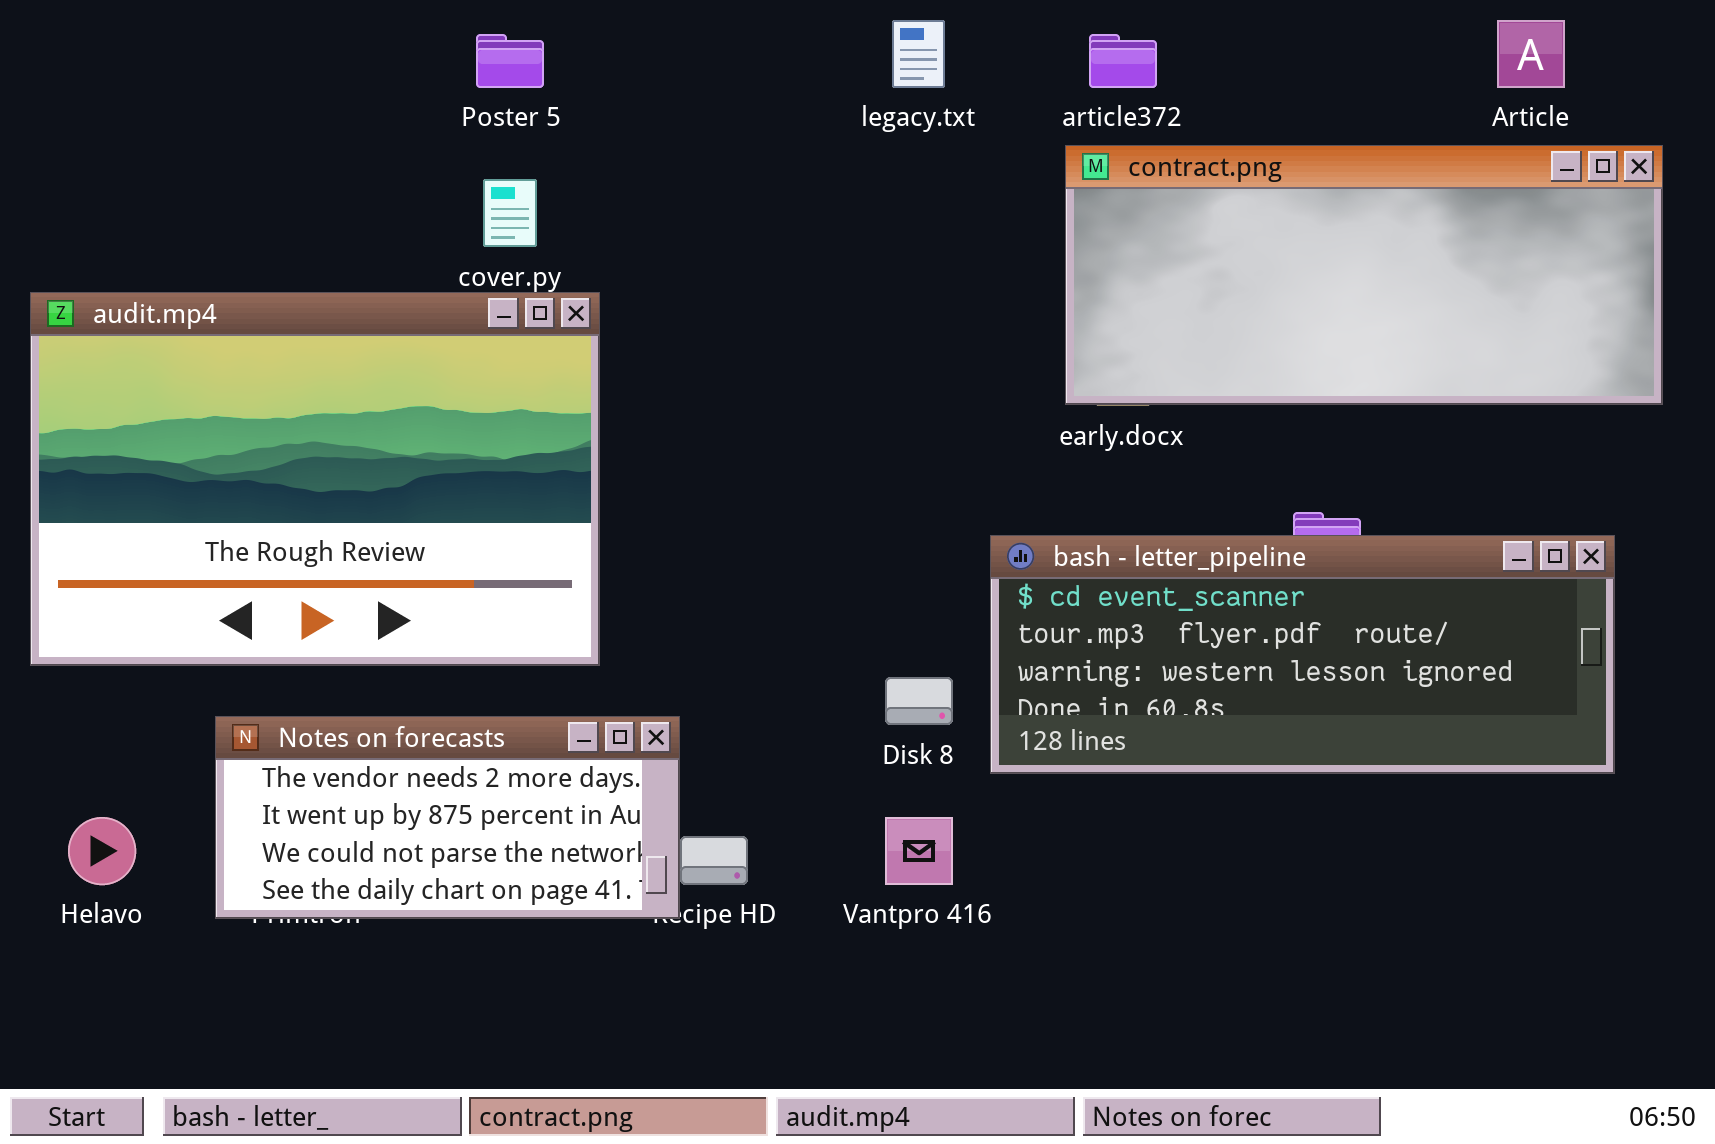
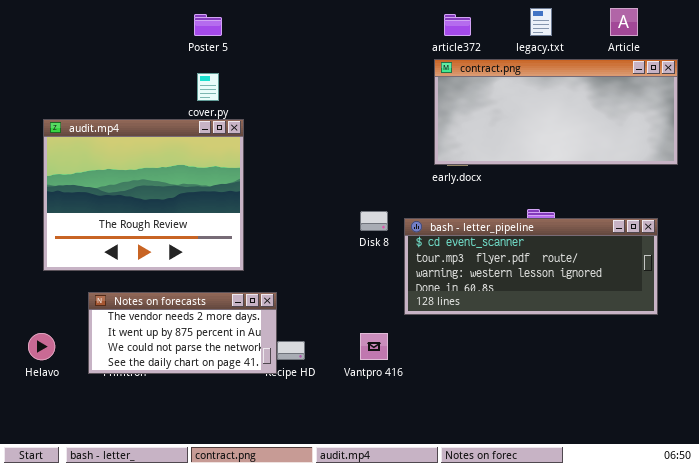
legacy.txt: [892,20,945,88] -> [530,8,552,36], moved
audit.mp4: [30,292,600,666] -> [43,119,244,271], resized
Disk 8: [885,677,953,725] -> [360,211,388,231], moved

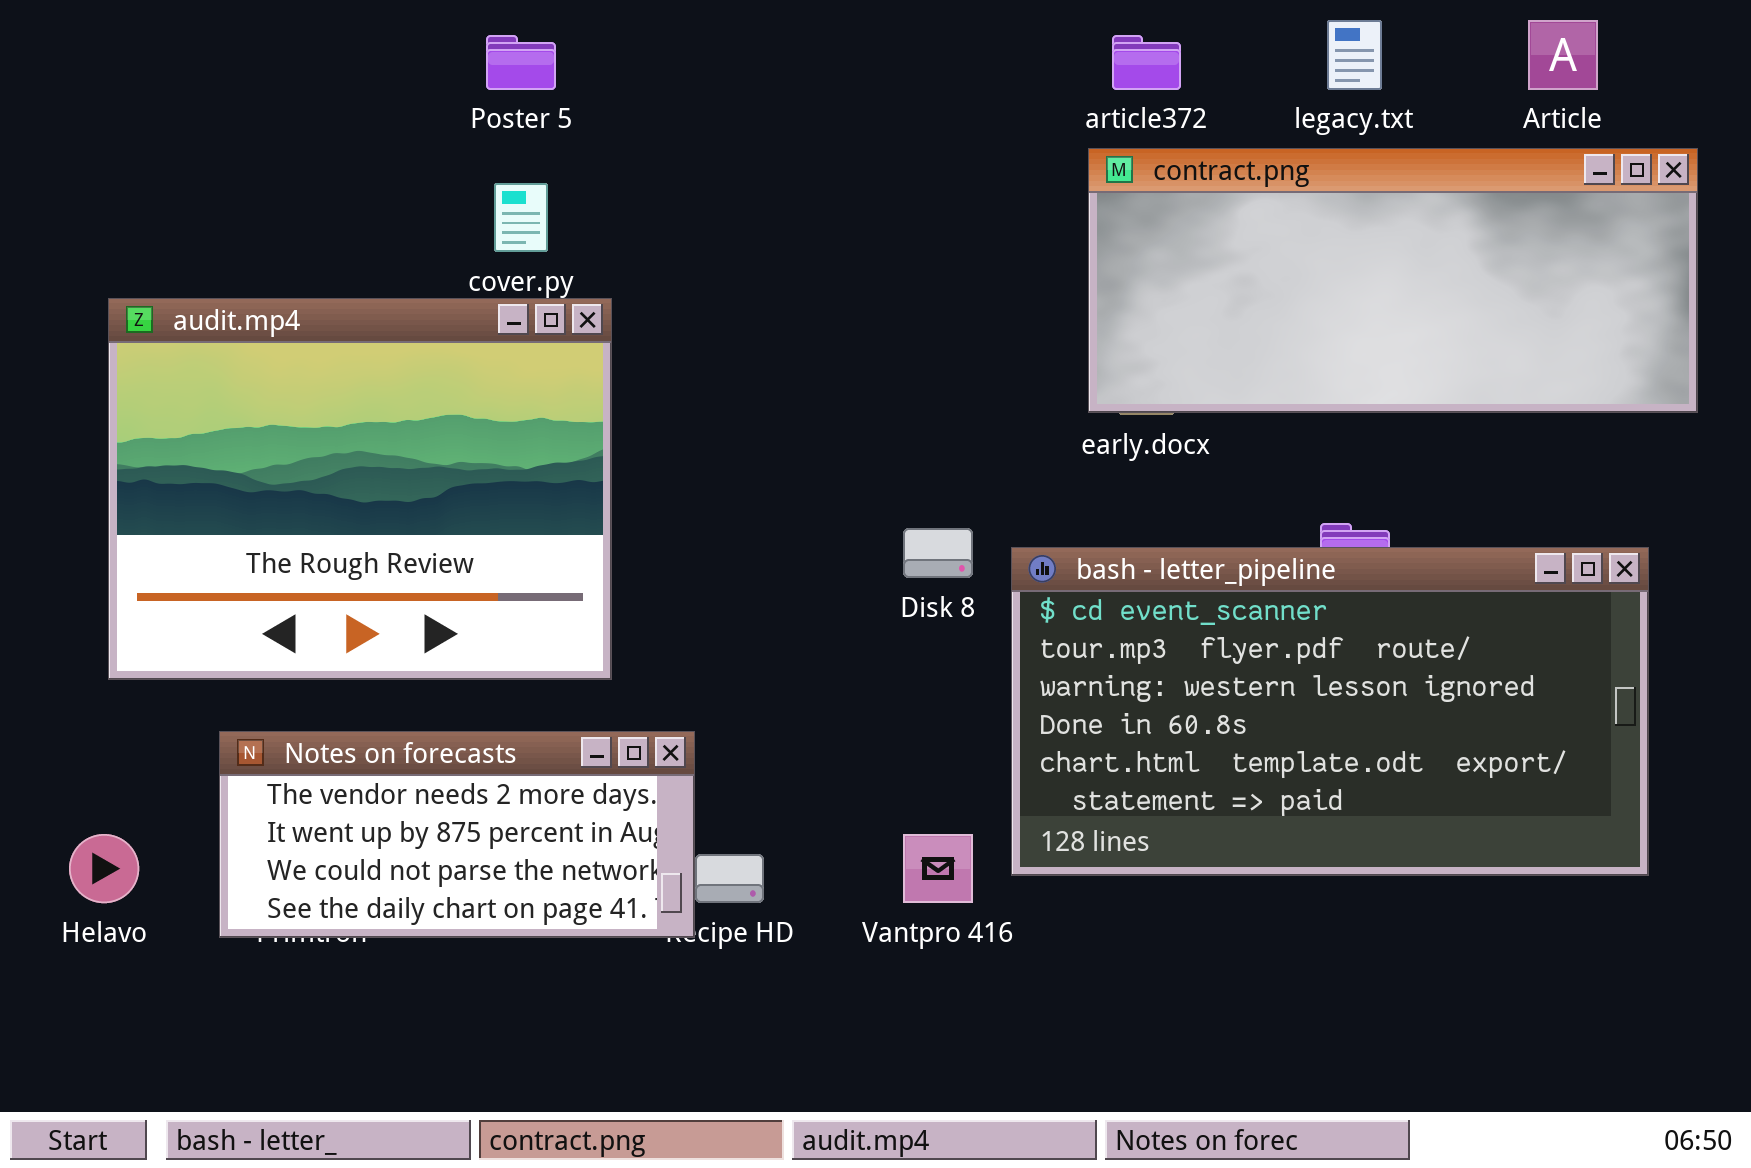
bash - letter_pipeline: [404,218,658,315] -> [1011,547,1649,876], resized

